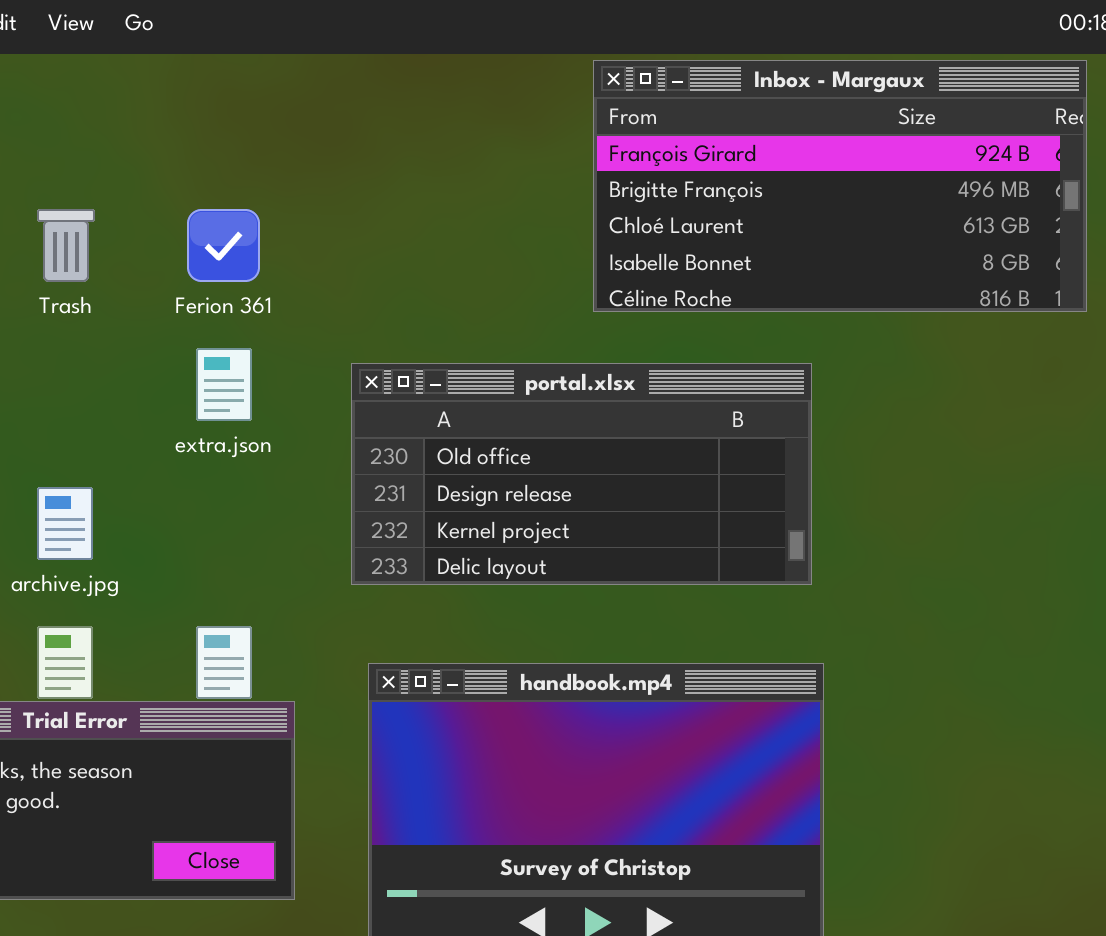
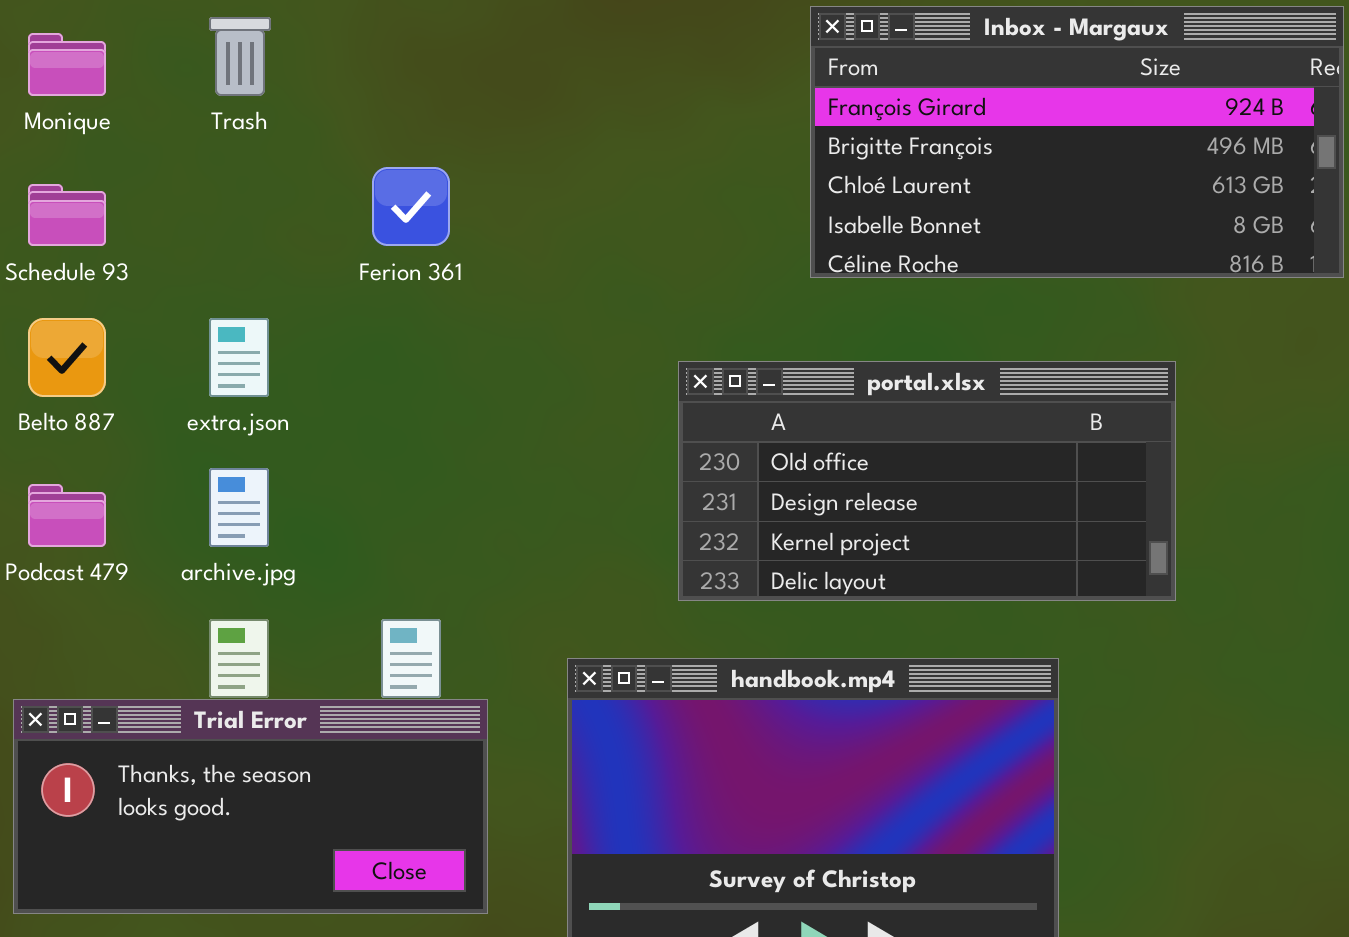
Trash: [37,209,95,282] -> [209,17,271,96], moved
extra.json: [196,348,252,421] -> [209,318,269,397], moved
portal.xlsx: [351,363,812,585] -> [678,361,1176,601], moved

